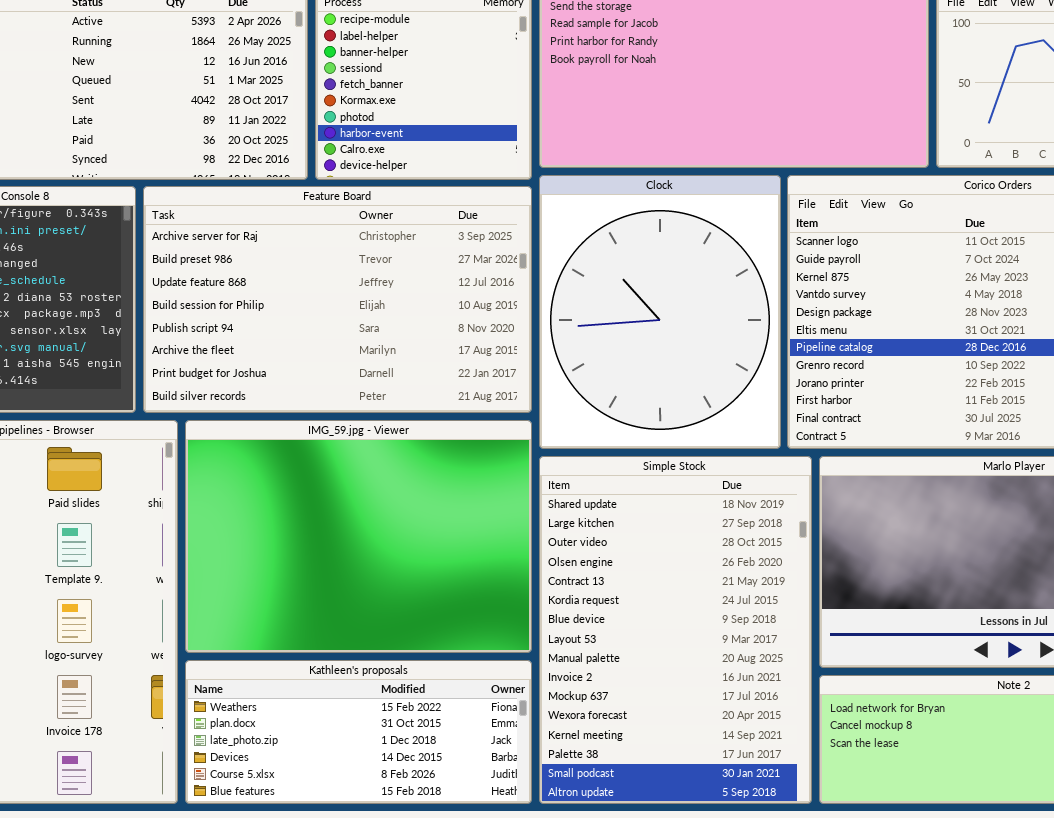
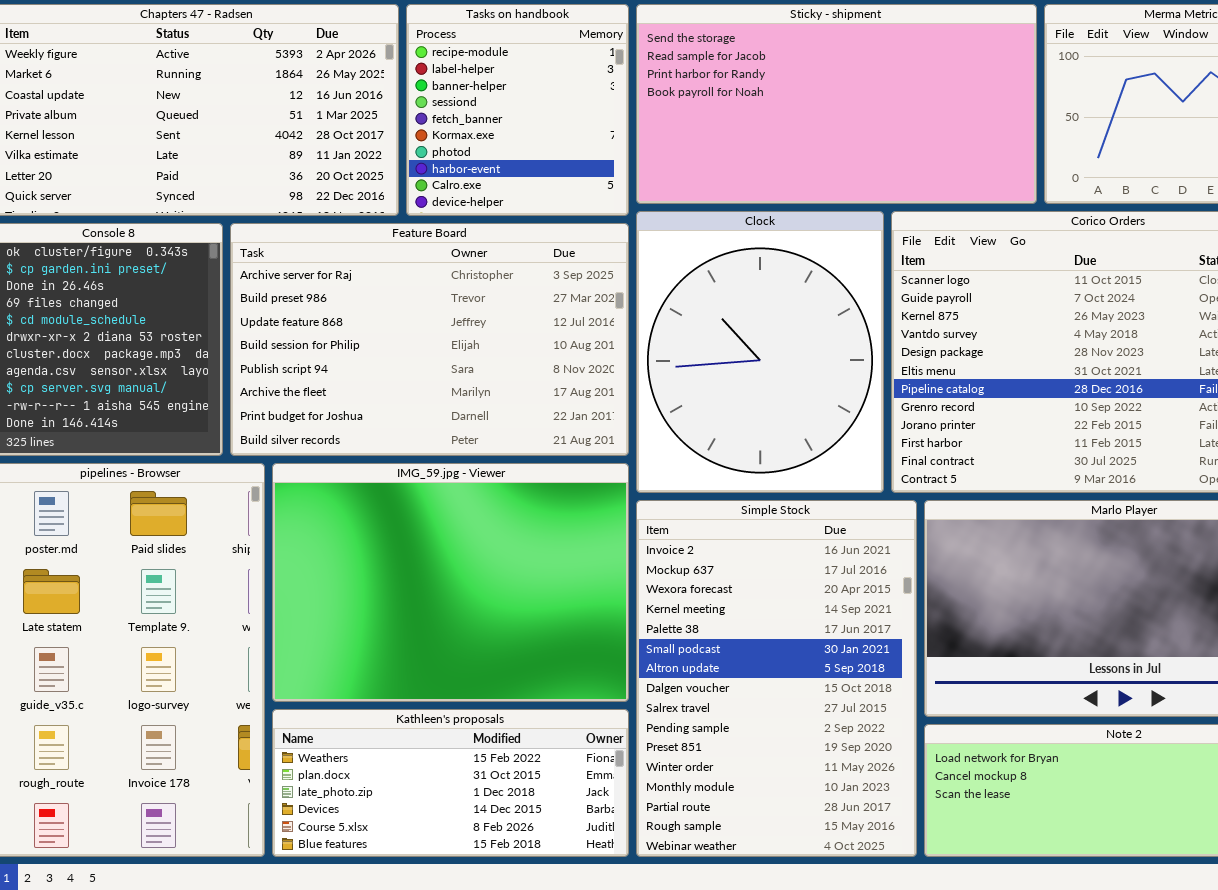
Simple Stock: [539,456,812,804] -> [636,500,917,857], scrolled down 9 rows

